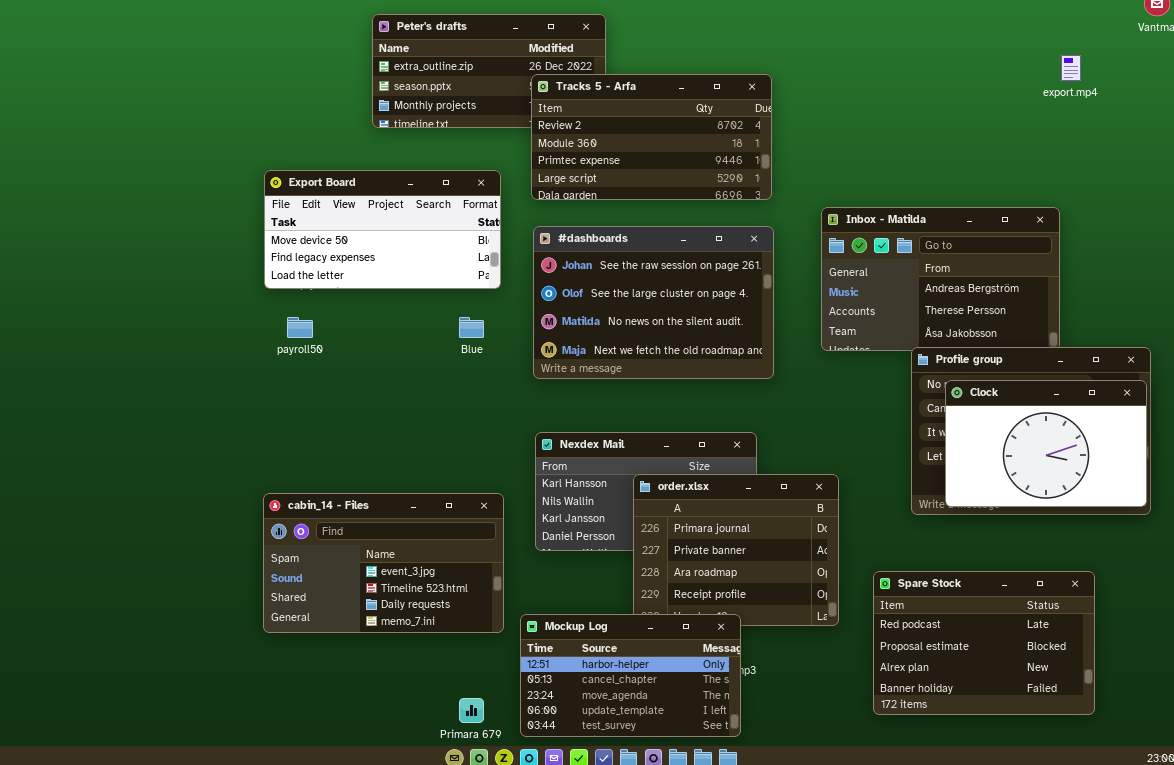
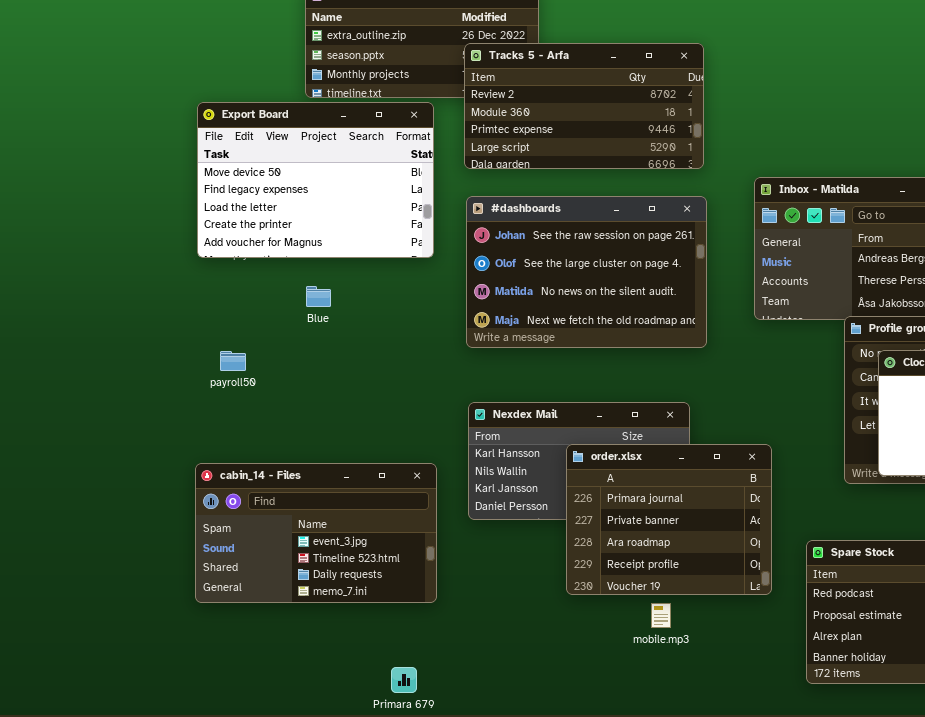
Export Board: [264,170,501,289] -> [197,102,434,258], resized
payroll50: [287,317,313,338] -> [220,351,246,371], moved
Blue: [459,317,484,338] -> [306,286,331,307], moved
Mockup Log: [520,614,741,737] -> none, closed

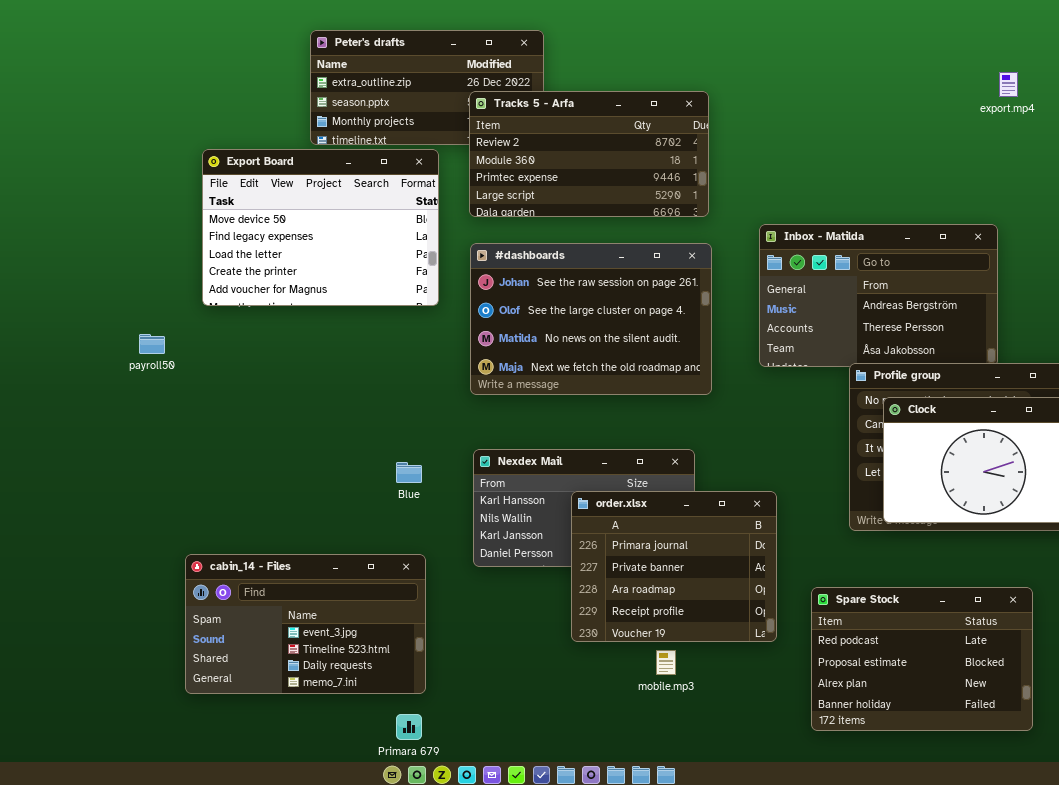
Blue: [306,286,331,307] -> [396,462,422,483], moved
payroll50: [220,351,246,371] -> [139,334,165,354], moved
cabin_14 - Files: [195,463,437,603] -> [185,554,426,694], moved

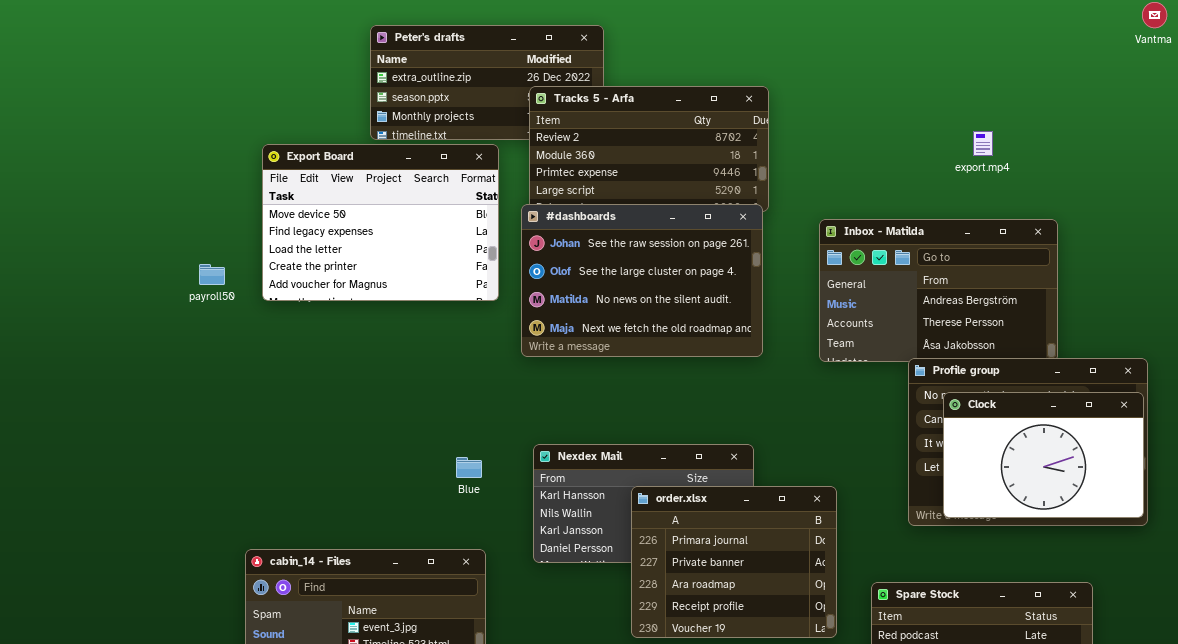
export.mp4: [999,72,1018,97] -> [973,131,993,156], moved
#dashboards: [470,243,712,395] -> [521,204,763,357], moved
payroll50: [139,334,165,354] -> [199,264,225,285], moved

